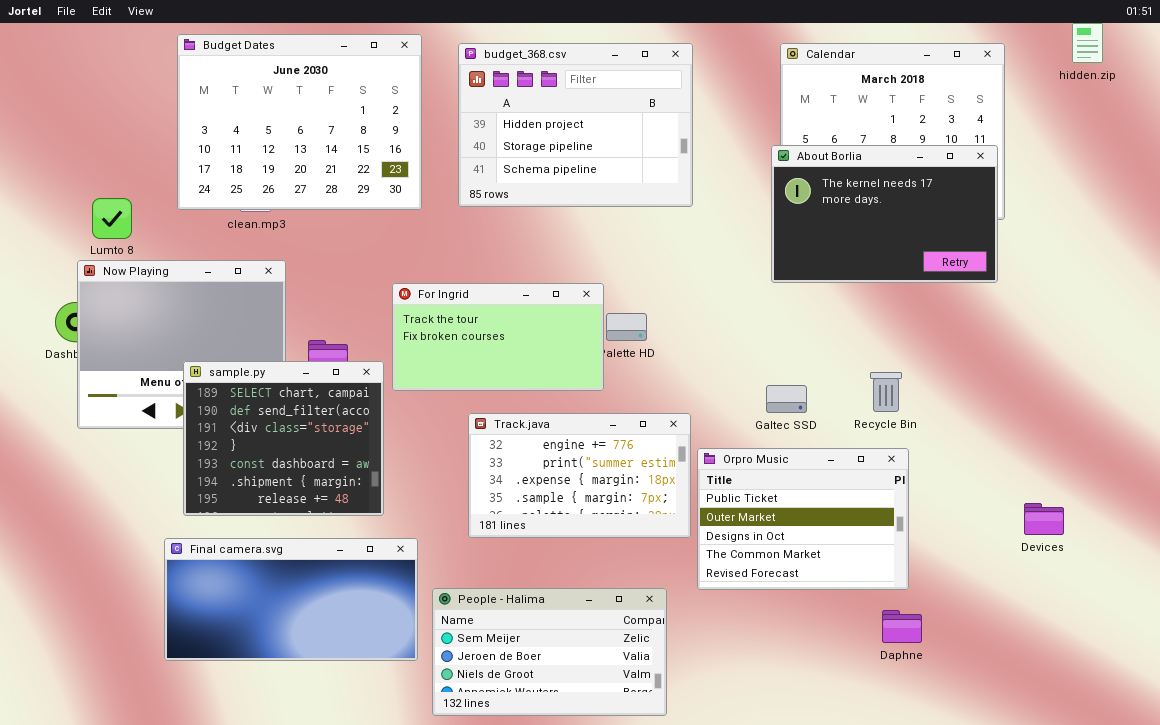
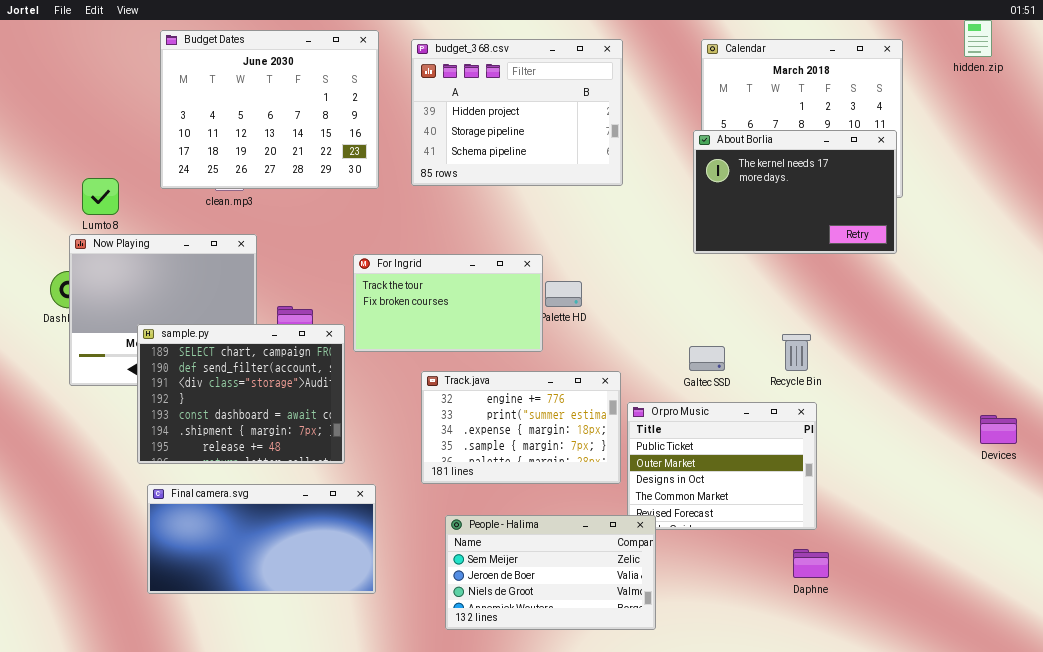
sample.py: [183,361,384,516] -> [137,324,345,464], resized
Devices: [1024,503,1064,535] -> [980,415,1017,444], moved
People - Halima: [432,588,667,716] -> [445,515,656,630], moved

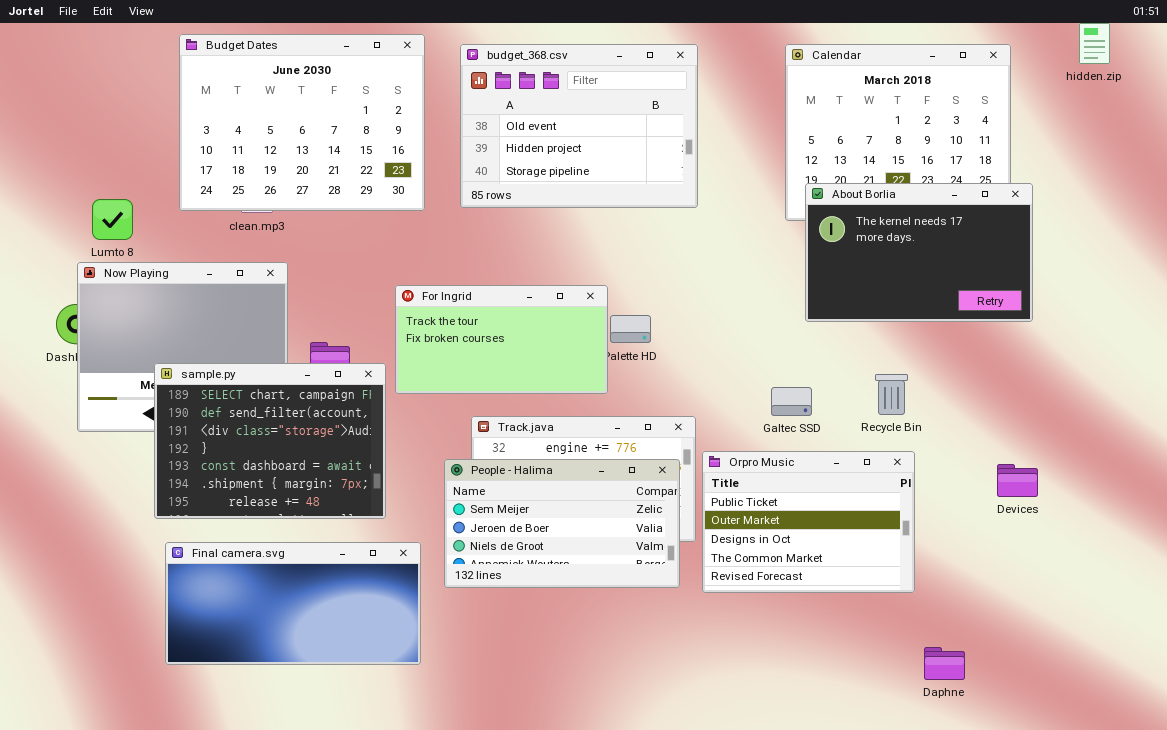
budget_368.csv: [411,39,623,186] -> [460,44,698,208], scrolled up 1 row
About Borlia: [693,130,897,254] -> [805,183,1033,322], moved
Devices: [980,415,1017,444] -> [997,464,1038,497], moved
People - Halima: [445,515,656,630] -> [444,459,680,588], moved
Daphne: [793,549,829,578] -> [924,647,965,680], moved

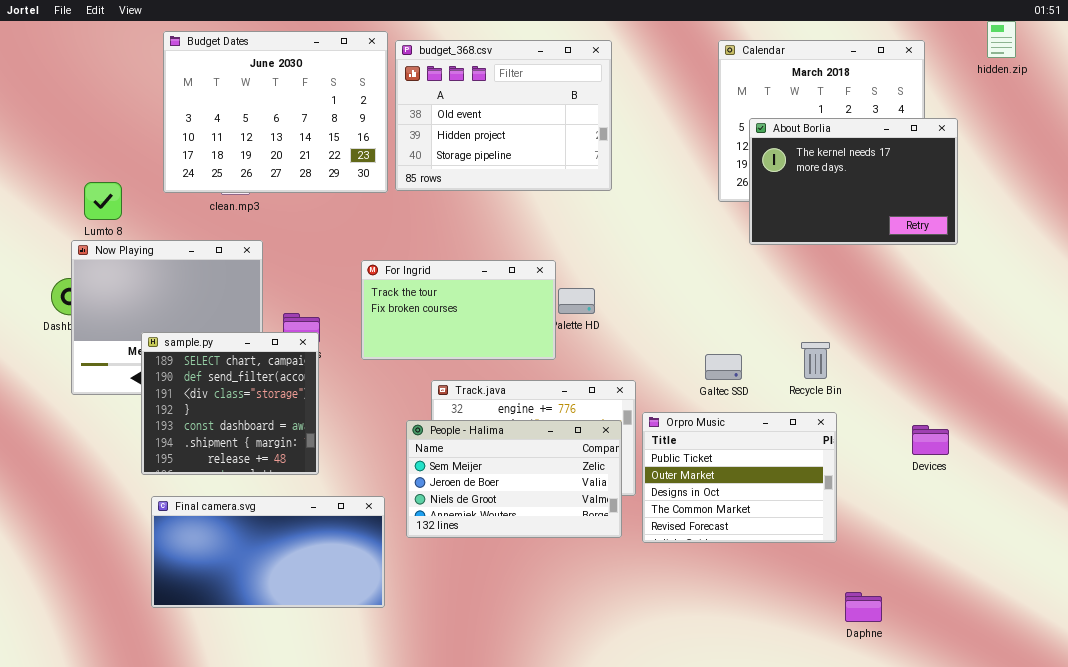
budget_368.csv: [460,44,698,208] -> [395,40,612,191], moved
About Borlia: [805,183,1033,322] -> [749,118,958,245], moved
sample.py: [154,363,386,519] -> [141,332,319,475], resized

